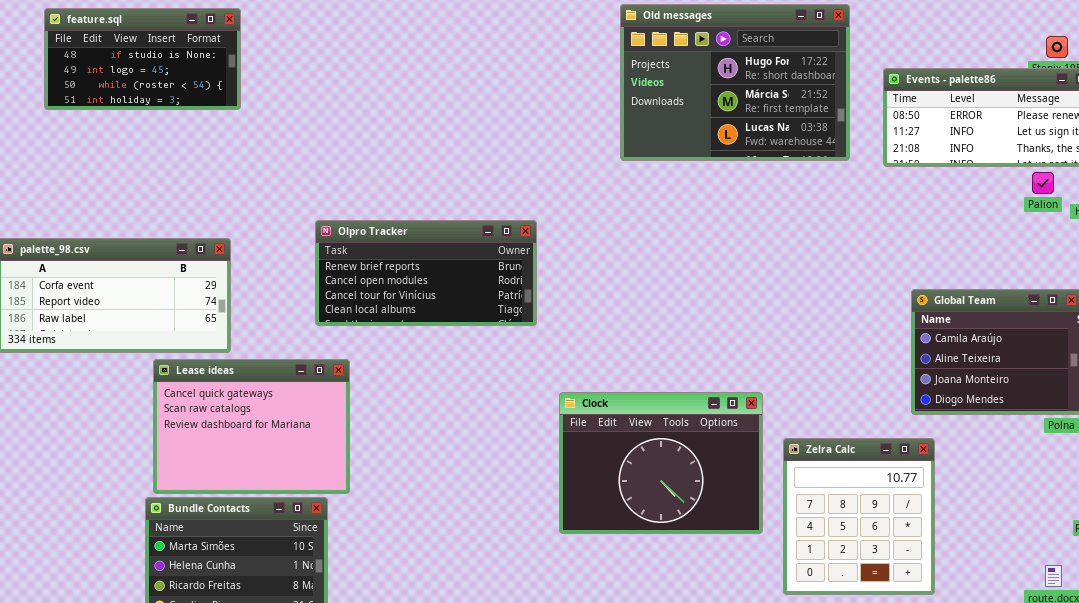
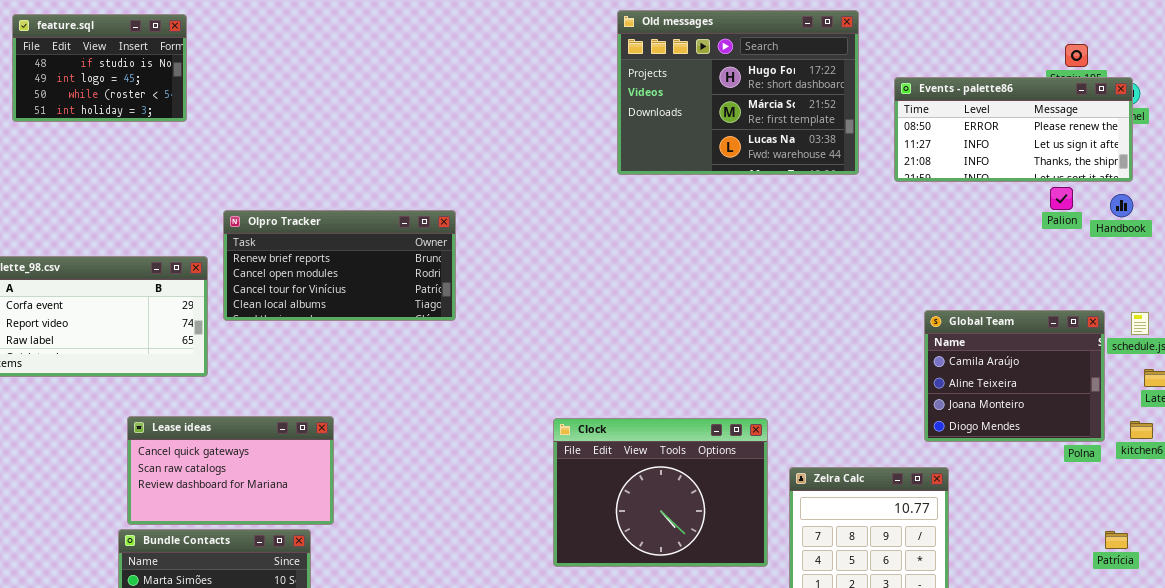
feature.sql: [44,8,241,110] -> [12,14,187,122], resized
Olpro Tracker: [315,220,537,326] -> [223,210,456,321], moved
Lease ideas: [153,359,350,494] -> [127,416,334,525], resized

